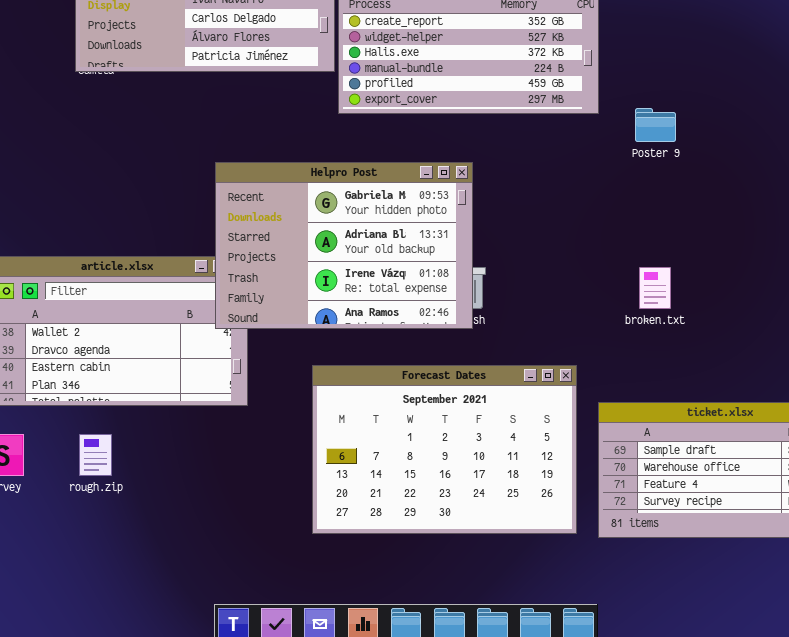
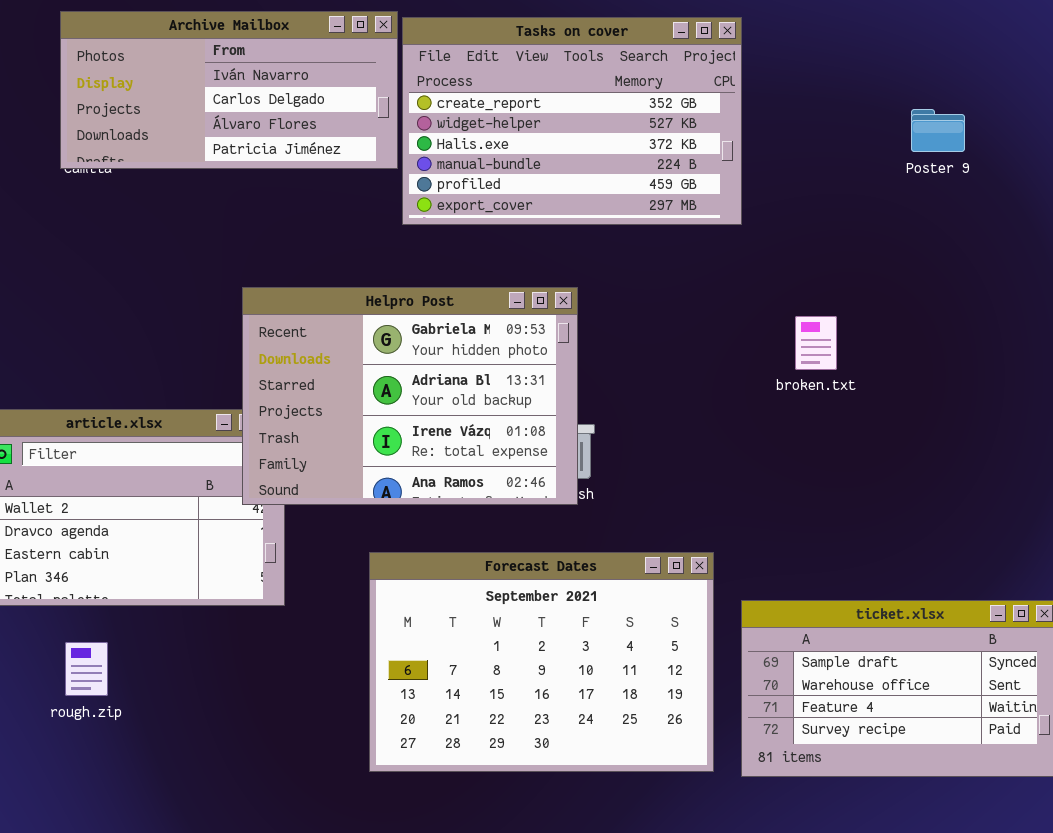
Poster 9: [635,108,676,142] -> [911,109,965,152], moved
broken.txt: [639,267,671,309] -> [795,316,837,370], moved

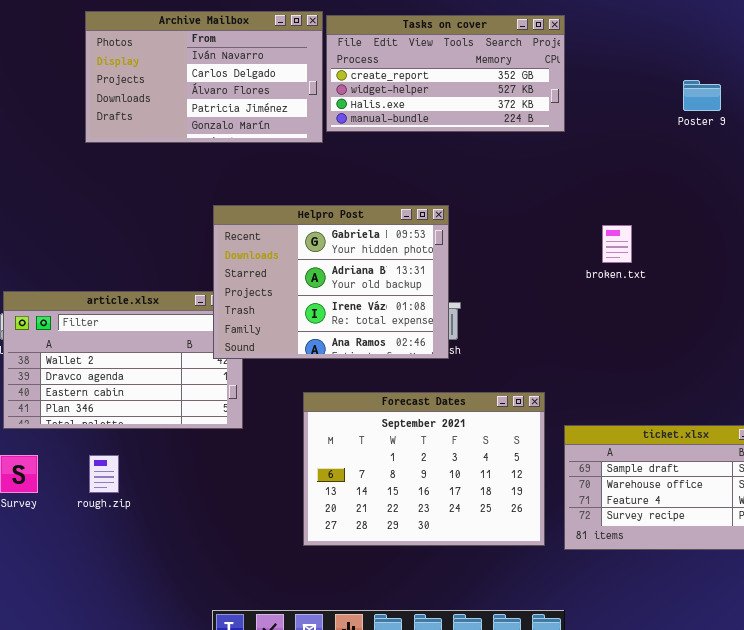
Archive Mailbox: [60,11,398,169] -> [85,11,323,143], resized
Tasks on cover: [402,17,742,225] -> [326,15,565,132], resized

